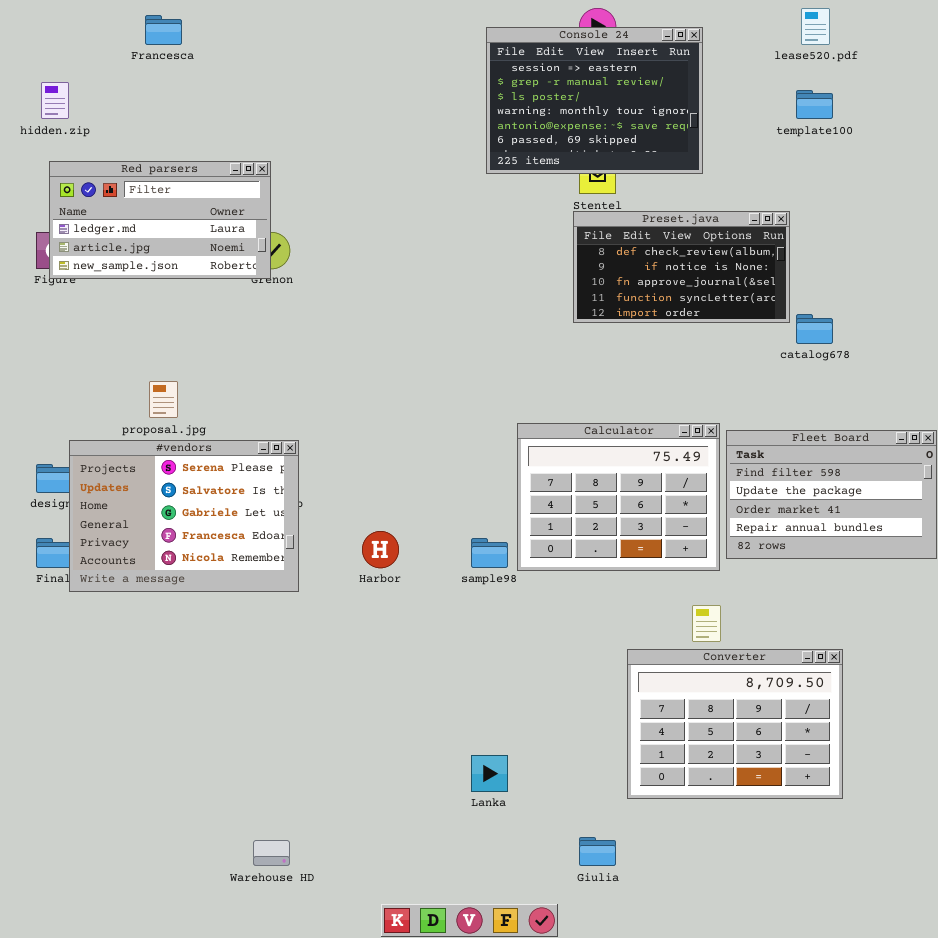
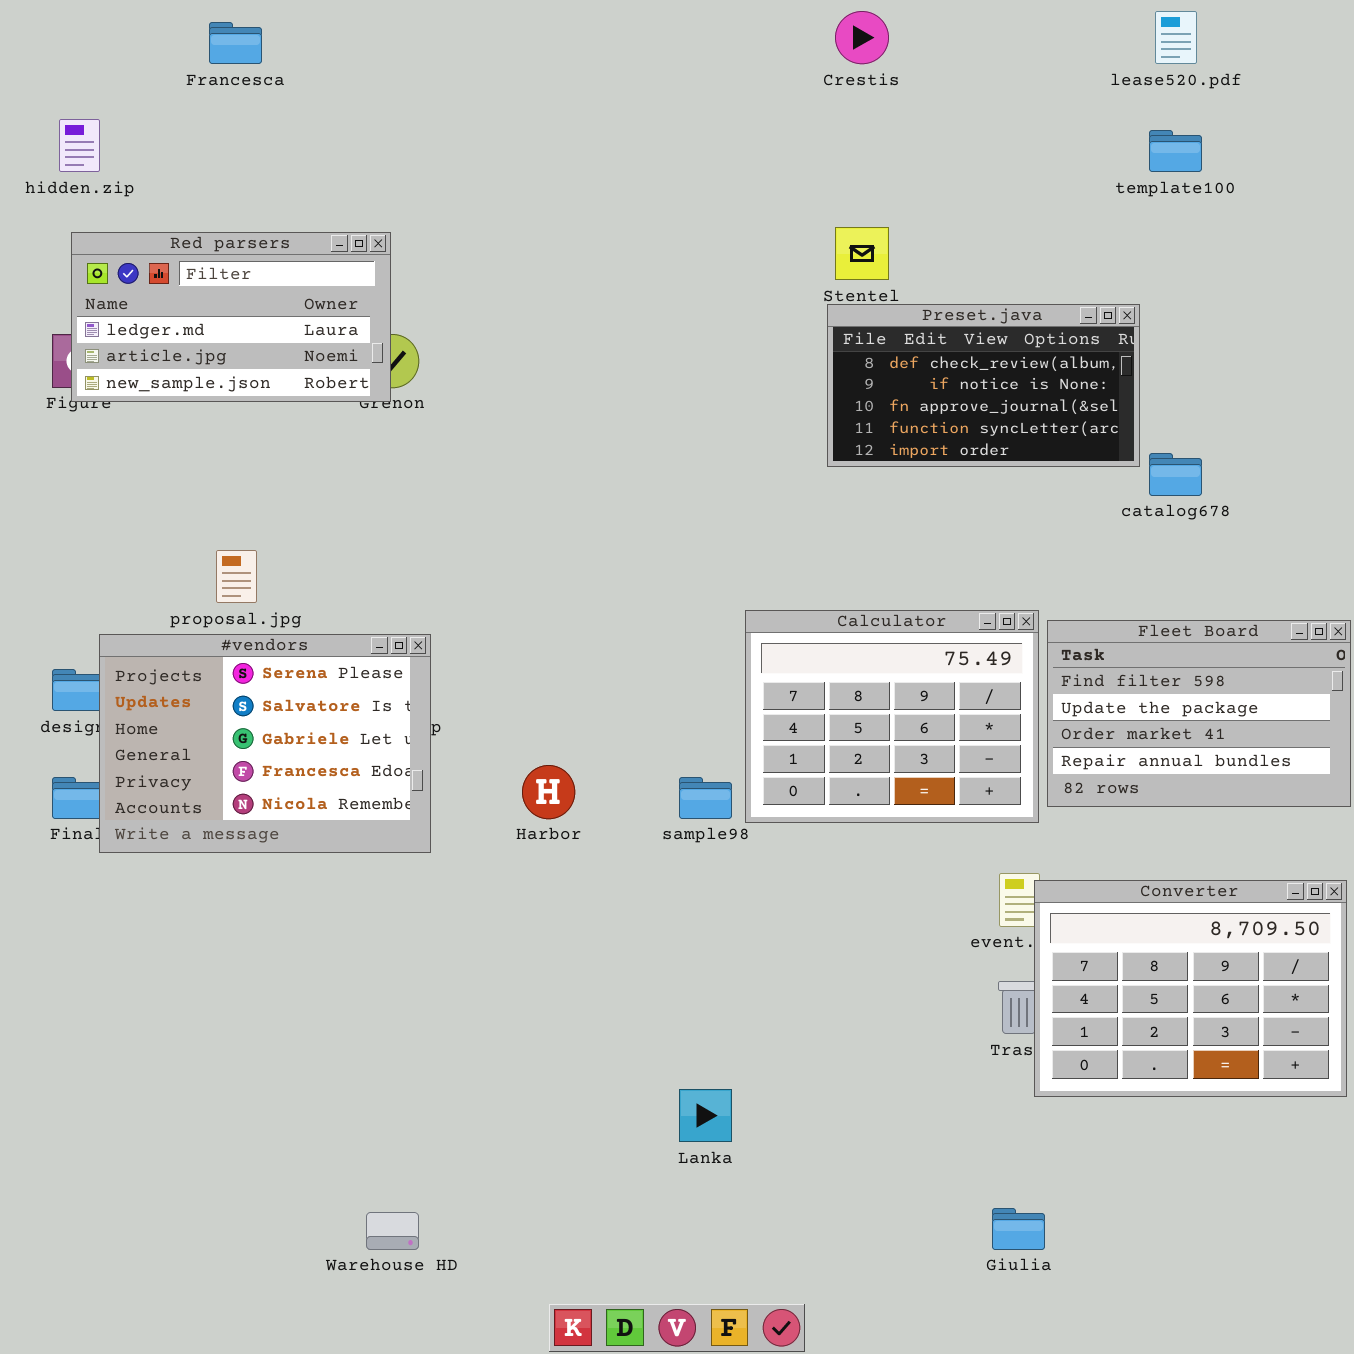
Console 24: [486,27,703,174] -> none, closed
Converter: [627,649,843,799] -> [1034,880,1347,1097], moved
Giulia: [579,837,616,866] -> [992,1208,1045,1250], moved

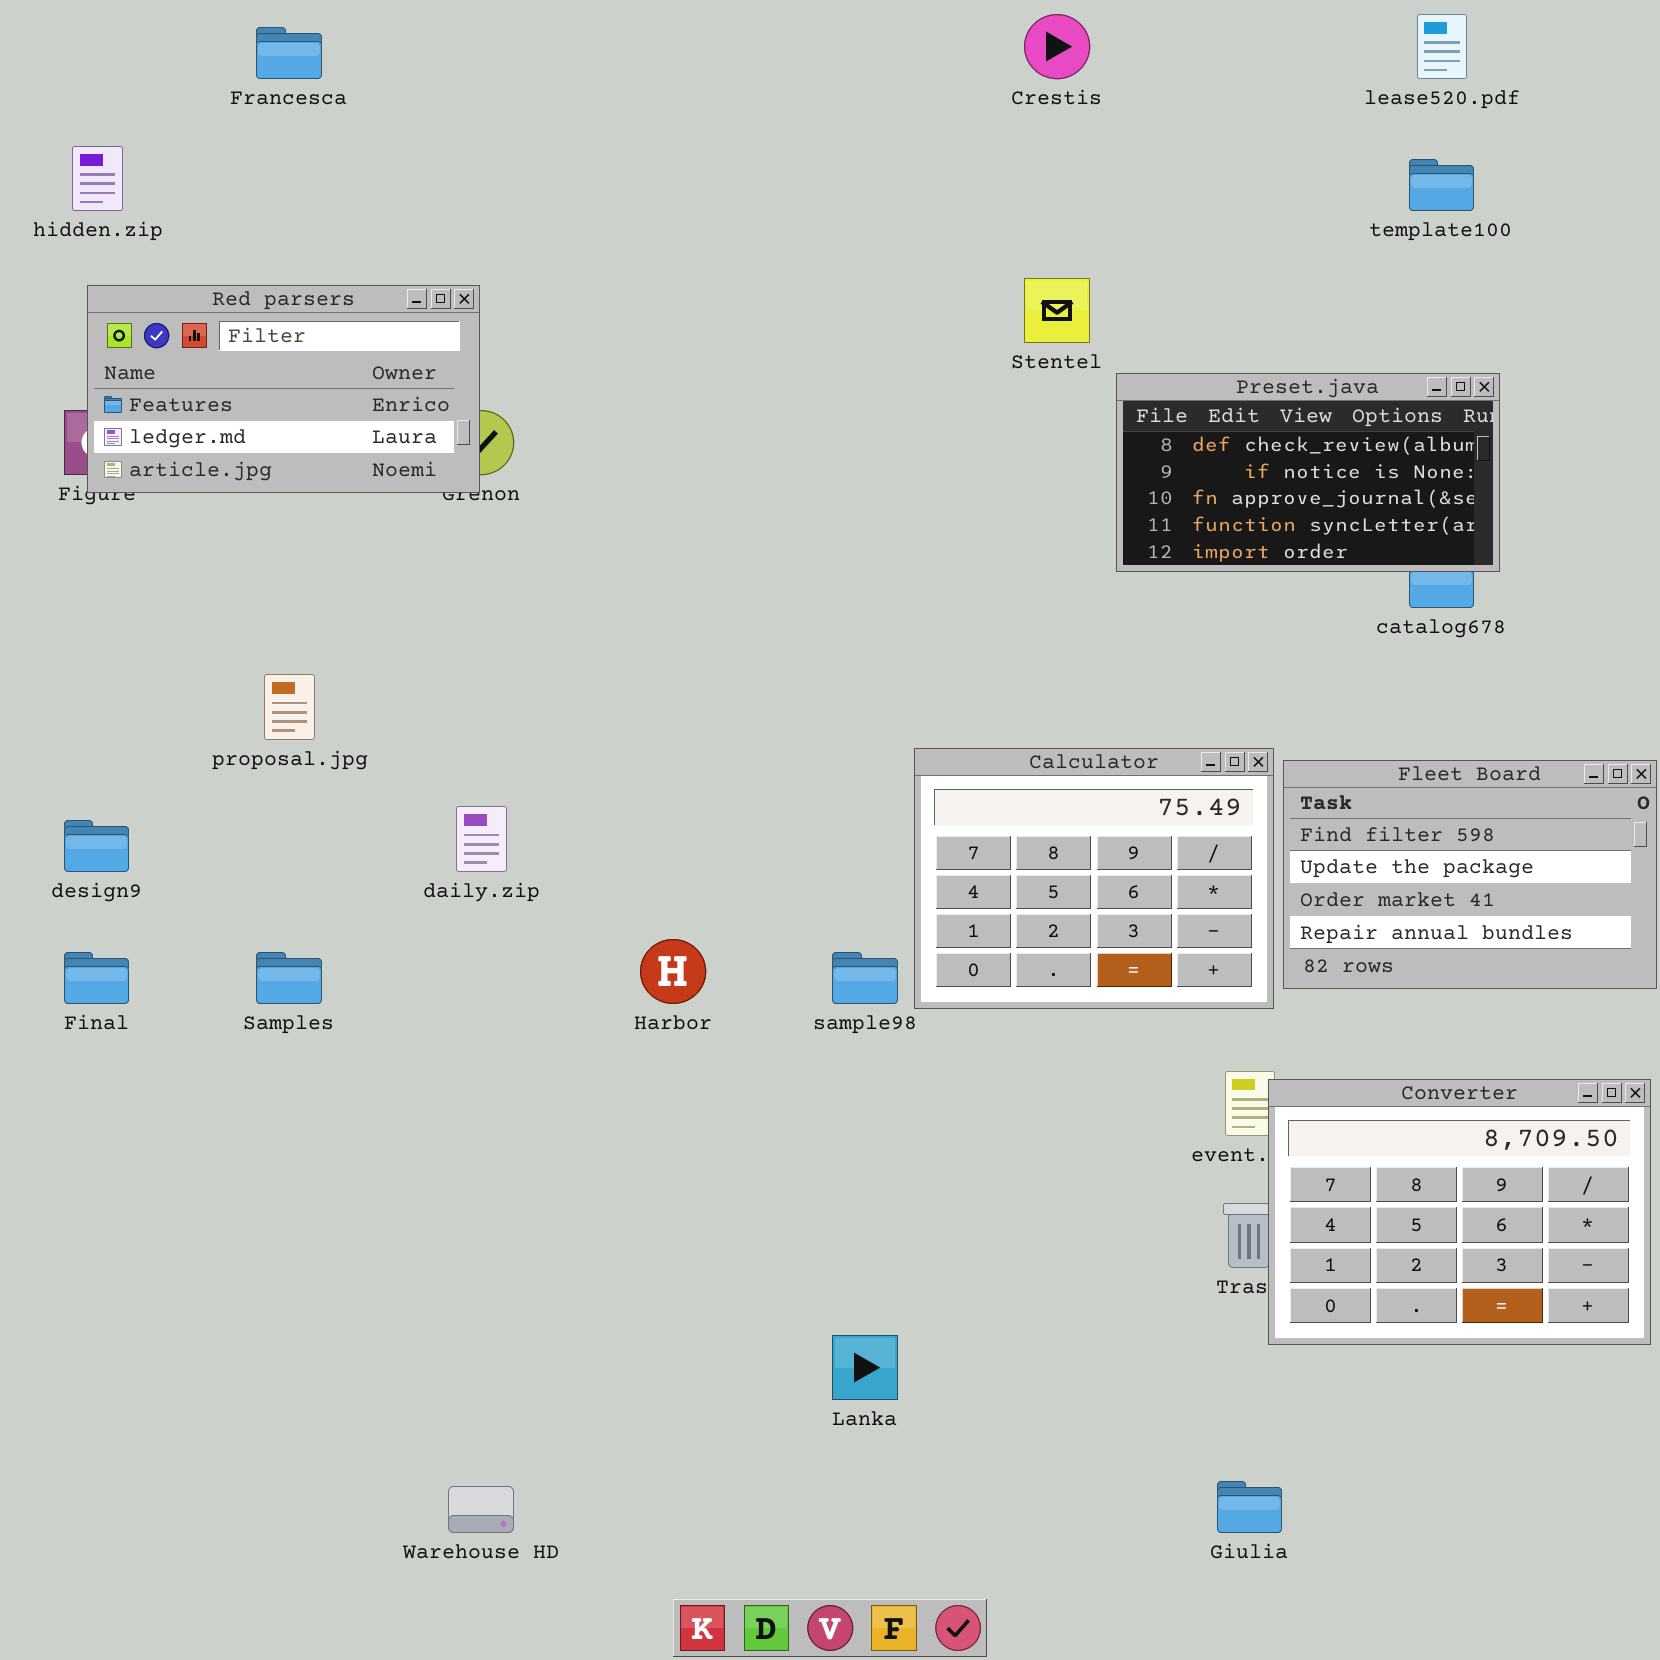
Red parsers: [71,232,391,402] -> [87,285,480,493], scrolled up 1 row
Preset.java: [827,304,1140,467] -> [1116,373,1500,572], moved
#vendors: [99,634,431,853] -> none, closed

